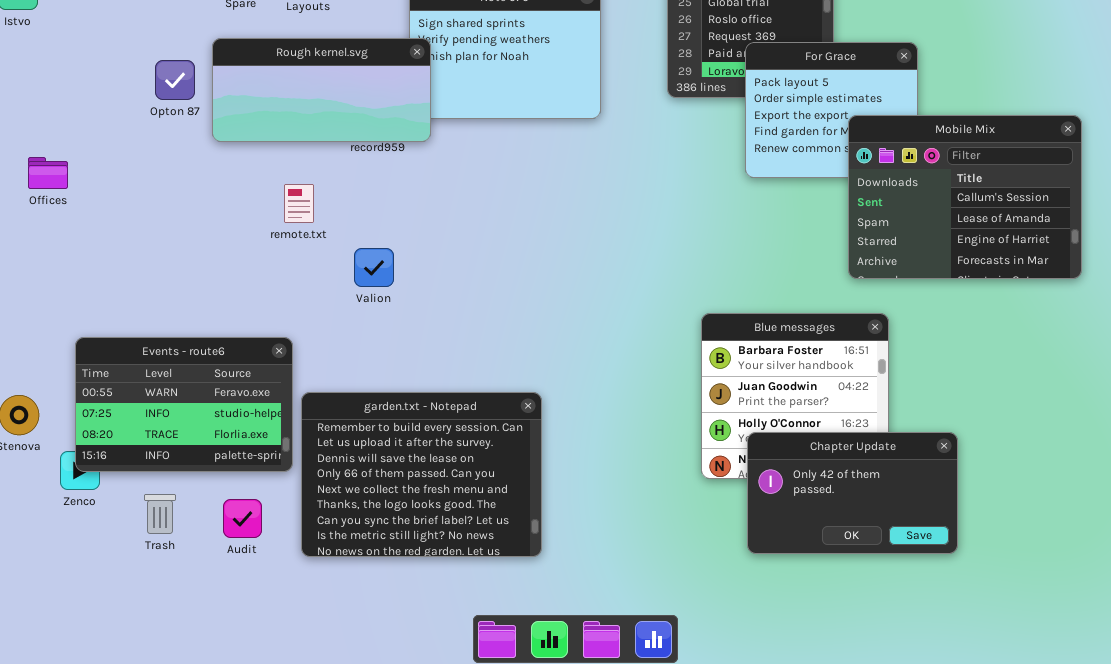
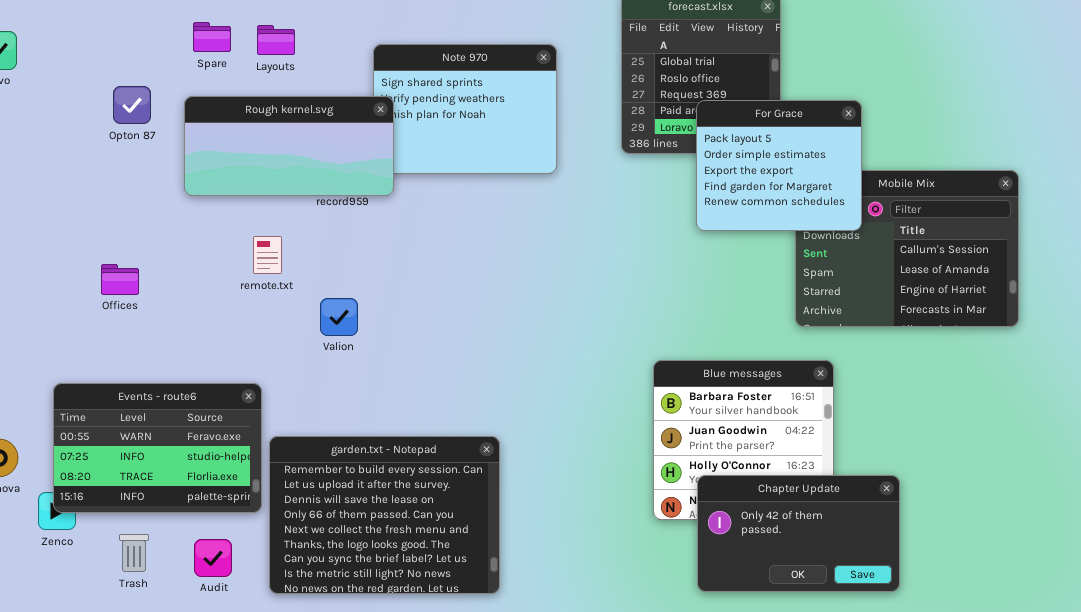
For Grace: [745,42,918,178] -> [696,100,862,231], raised
Opton 87: [155,60,195,100] -> [113,86,151,124], moved
Offices: [28,157,68,189] -> [101,264,139,295], moved

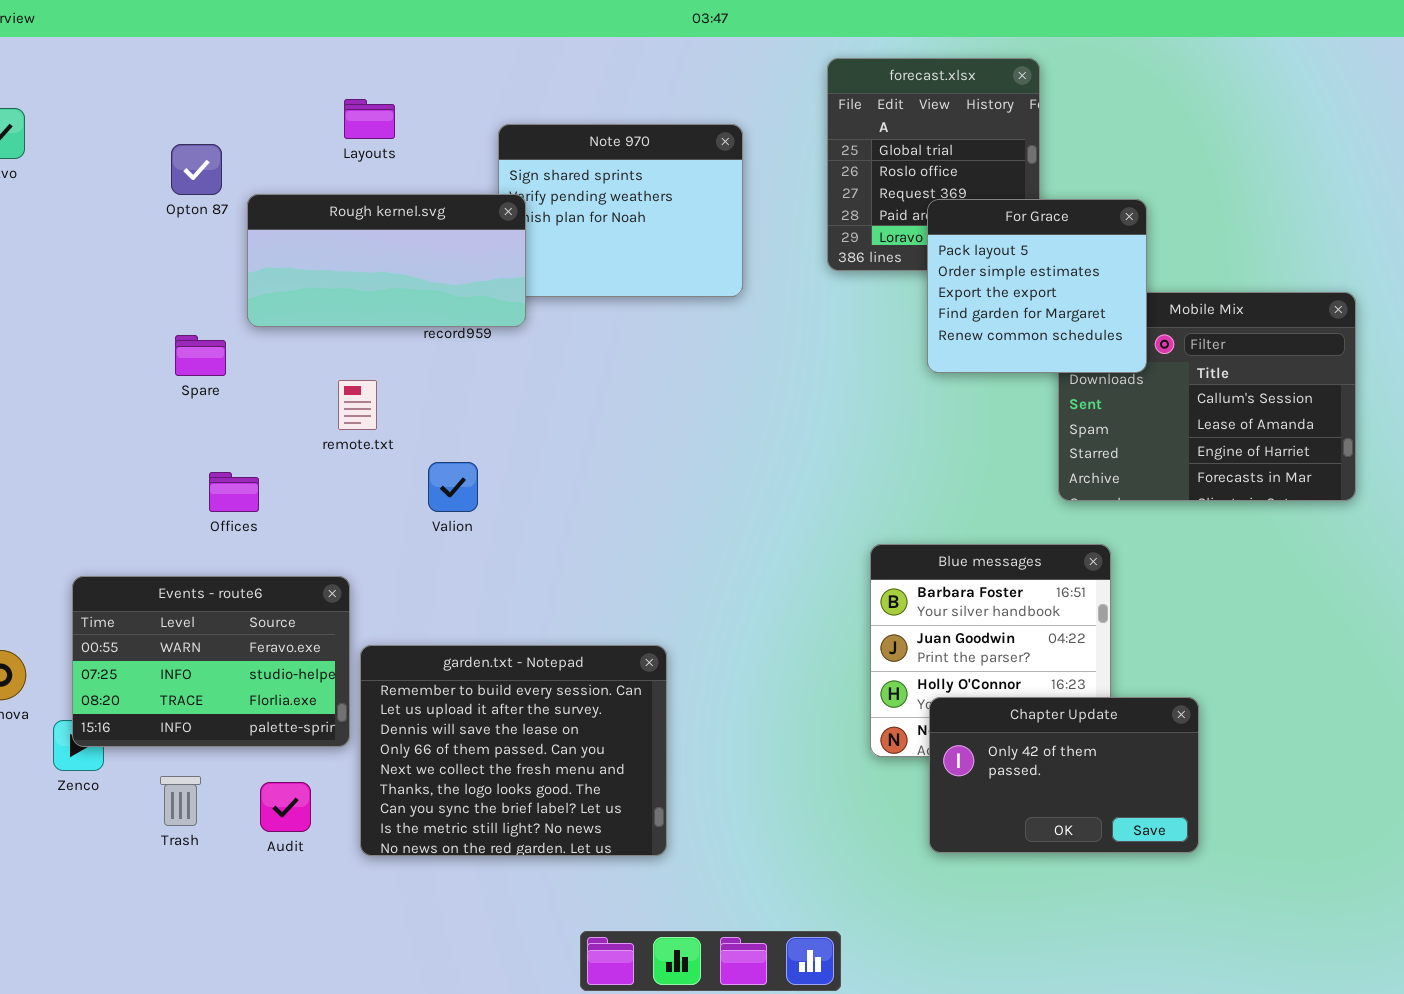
Spare: [193,22,231,52] -> [175,335,226,376], moved
Opton 87: [113,86,151,124] -> [171,144,222,195], moved
Offices: [101,264,139,295] -> [209,472,259,512], moved

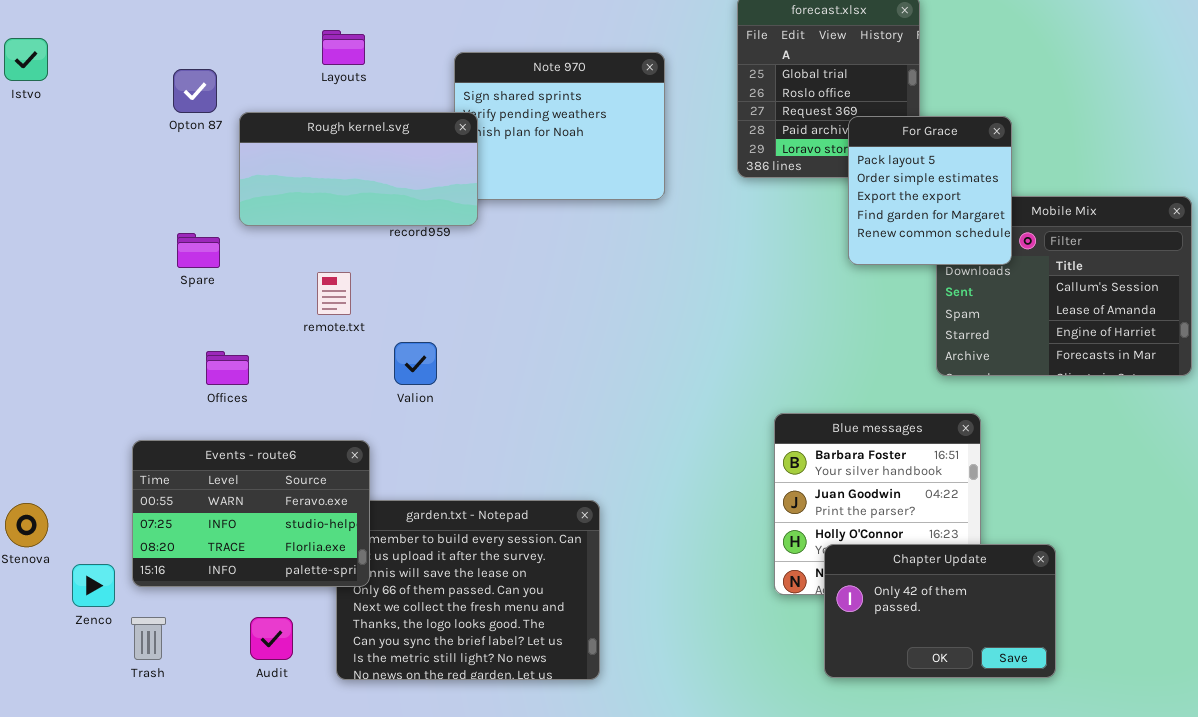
For Grace: [927,199,1147,373] -> [848,116,1012,265], resized
Events - route6: [72,576,350,747] -> [132,440,370,587], moved
Trash: [160,776,201,826] -> [131,617,166,660], moved

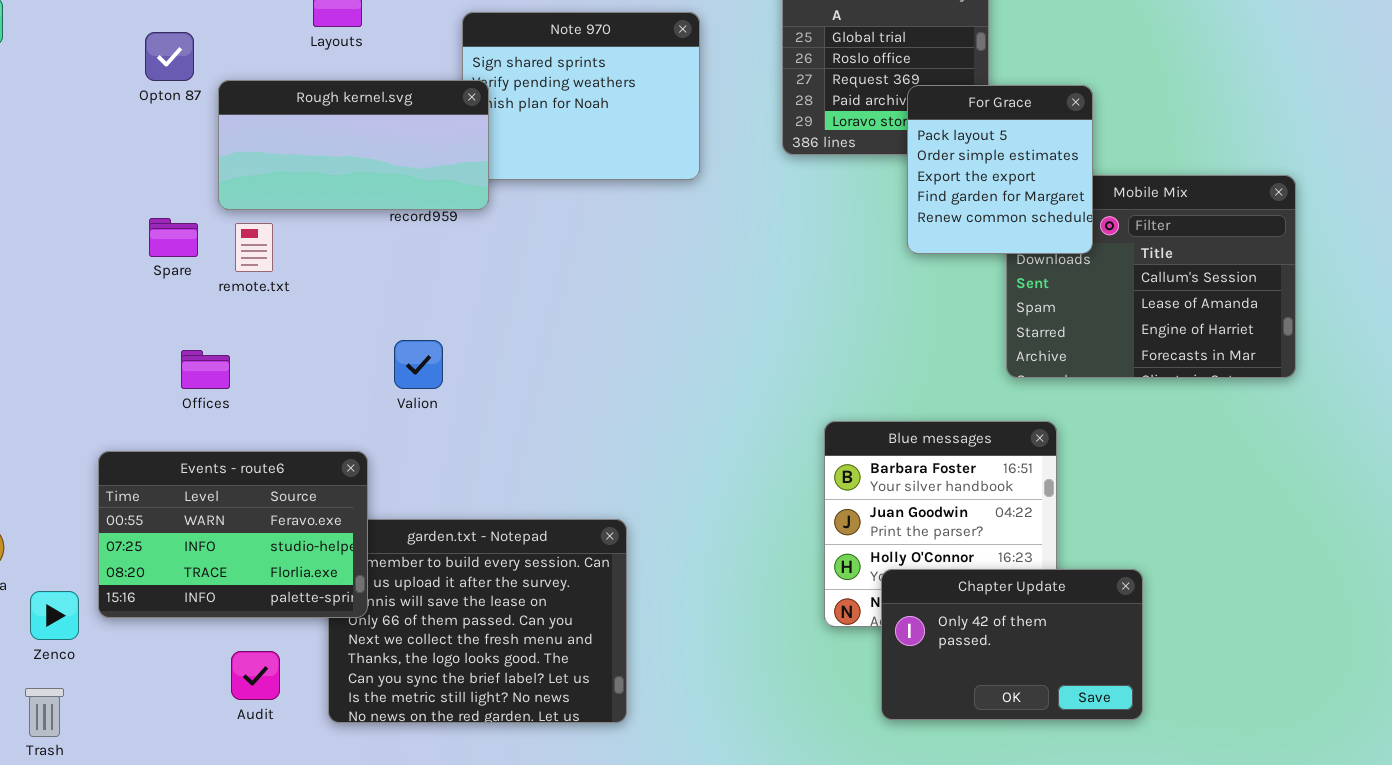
remote.txt: [317,272,351,315] -> [235,223,273,272], moved
Trash: [131,617,166,660] -> [25,688,64,737], moved

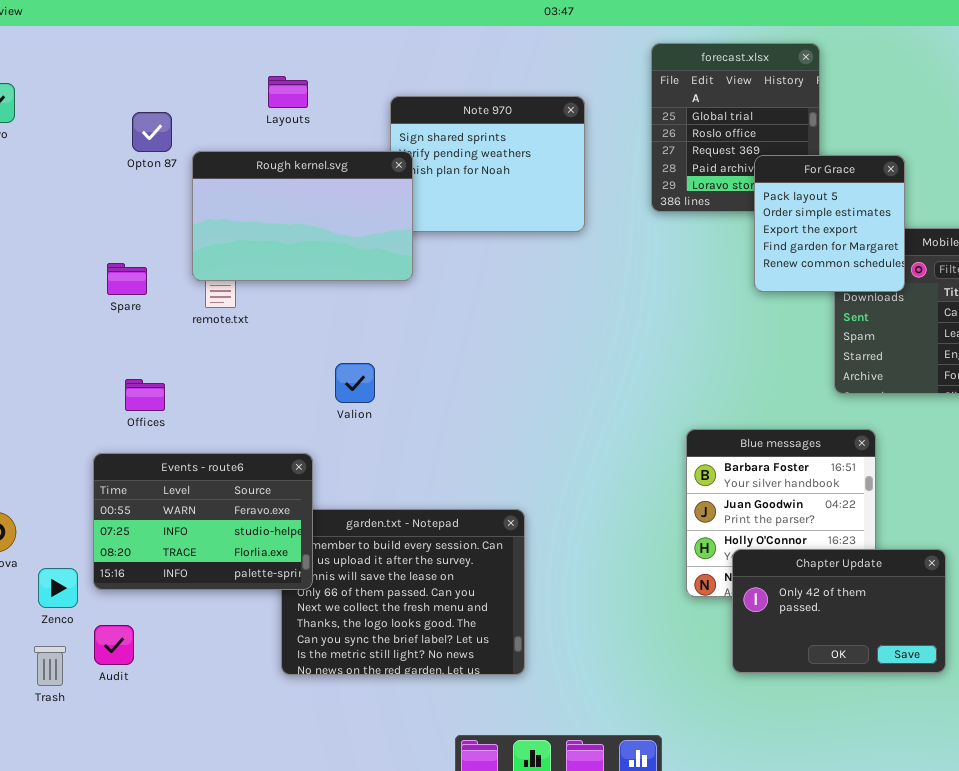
Rough kernel.svg: [218,80,489,210] -> [192,151,413,281], resized
Spare: [149,218,198,257] -> [107,263,147,295], moved
Offices: [181,350,230,389] -> [125,379,165,411], moved
Audit: [231,651,280,700] -> [94,625,134,665], moved

